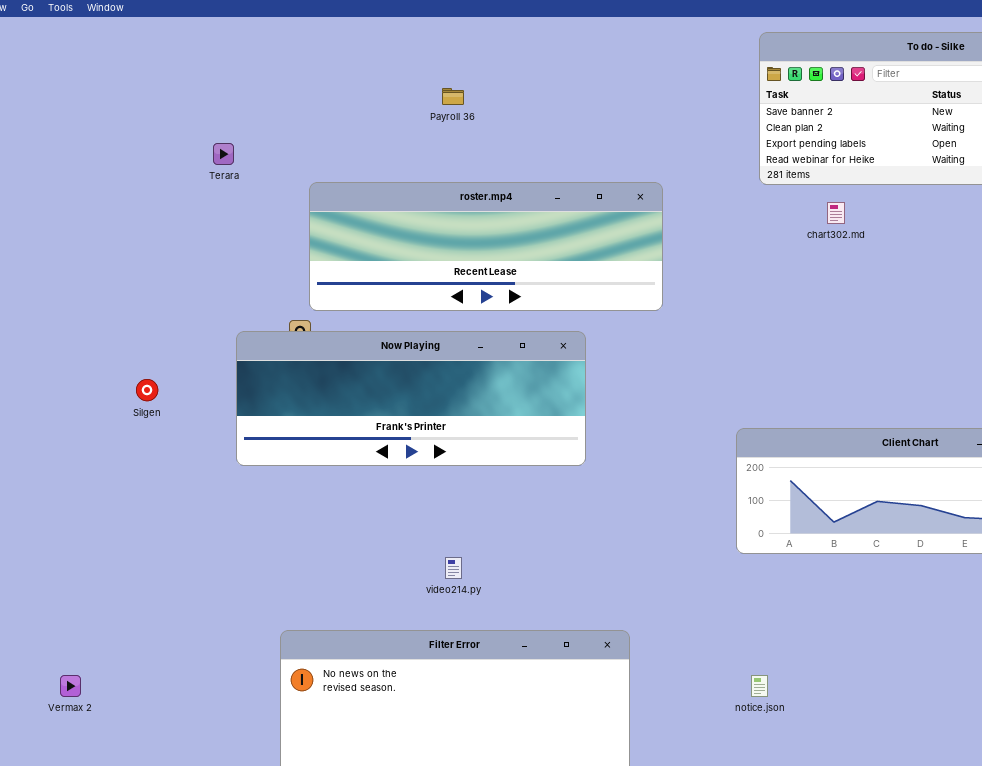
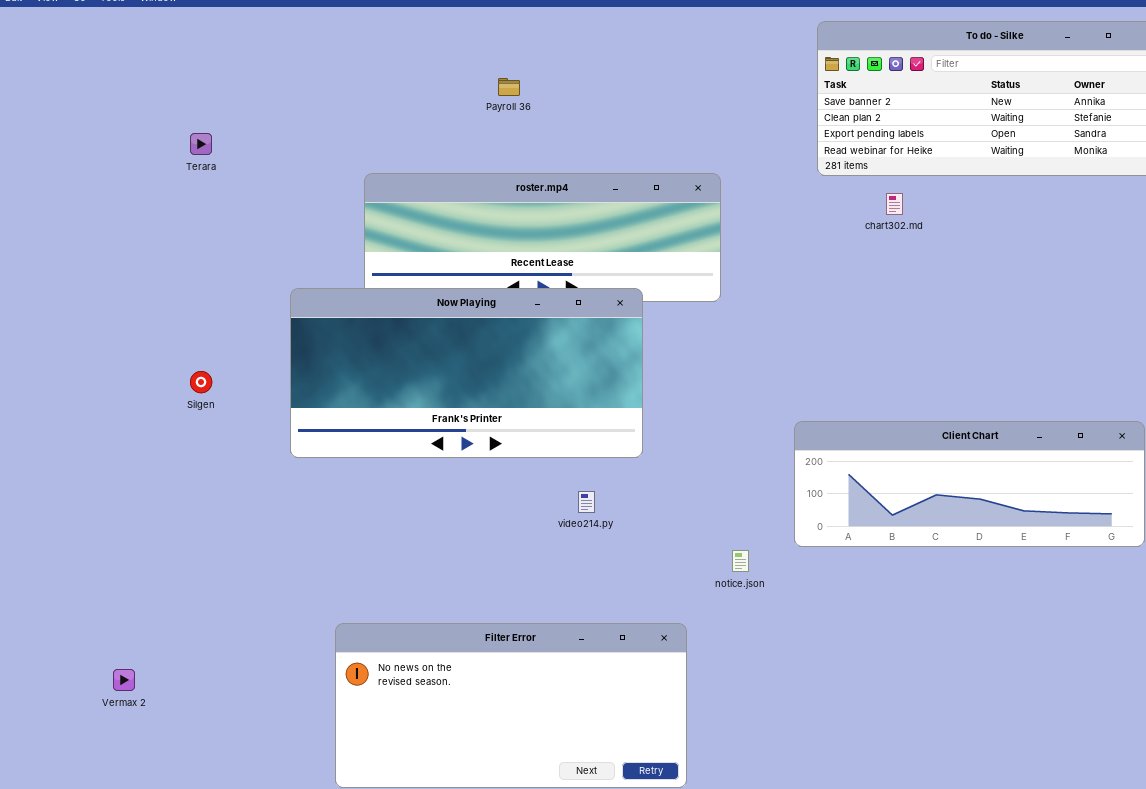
Terara: [213,143,234,165] -> [190,133,212,155], moved
Now Playing: [236,331,586,466] -> [290,288,643,458], resized
video214.py: [445,557,462,579] -> [578,491,595,513], moved
notice.json: [751,675,768,697] -> [732,550,749,572], moved

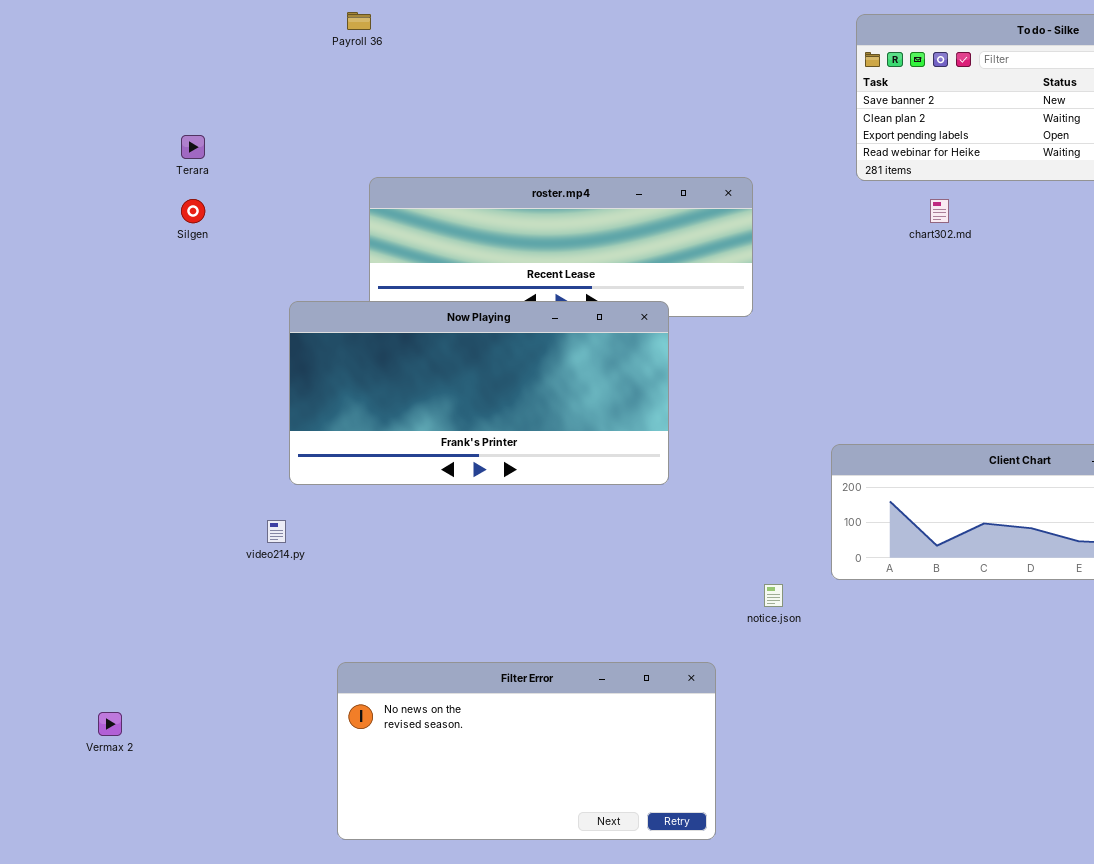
Payroll 36: [498,78,520,96] -> [347,12,371,30], moved
Silgen: [190,371,212,393] -> [181,199,205,223], moved
video214.py: [578,491,595,513] -> [267,520,286,543], moved

